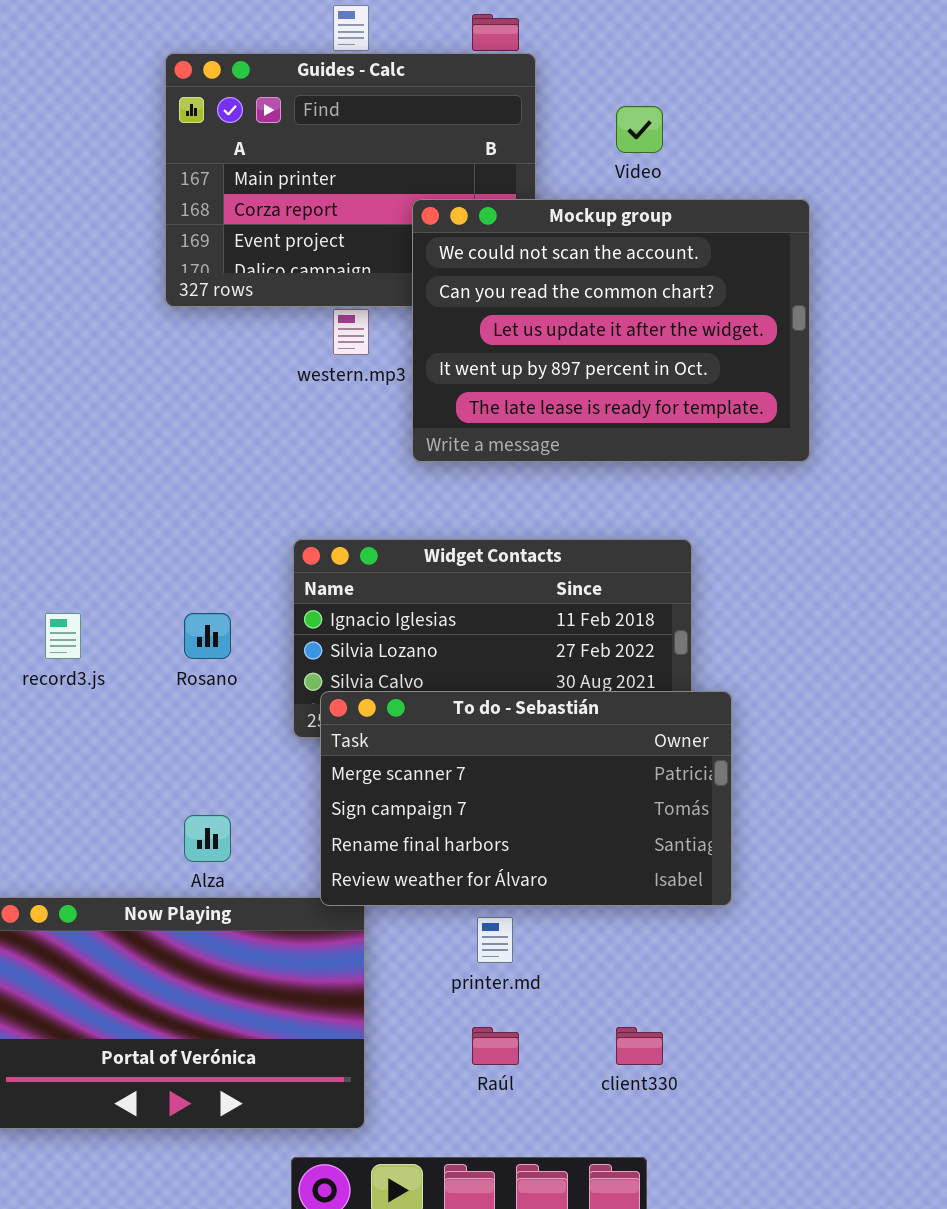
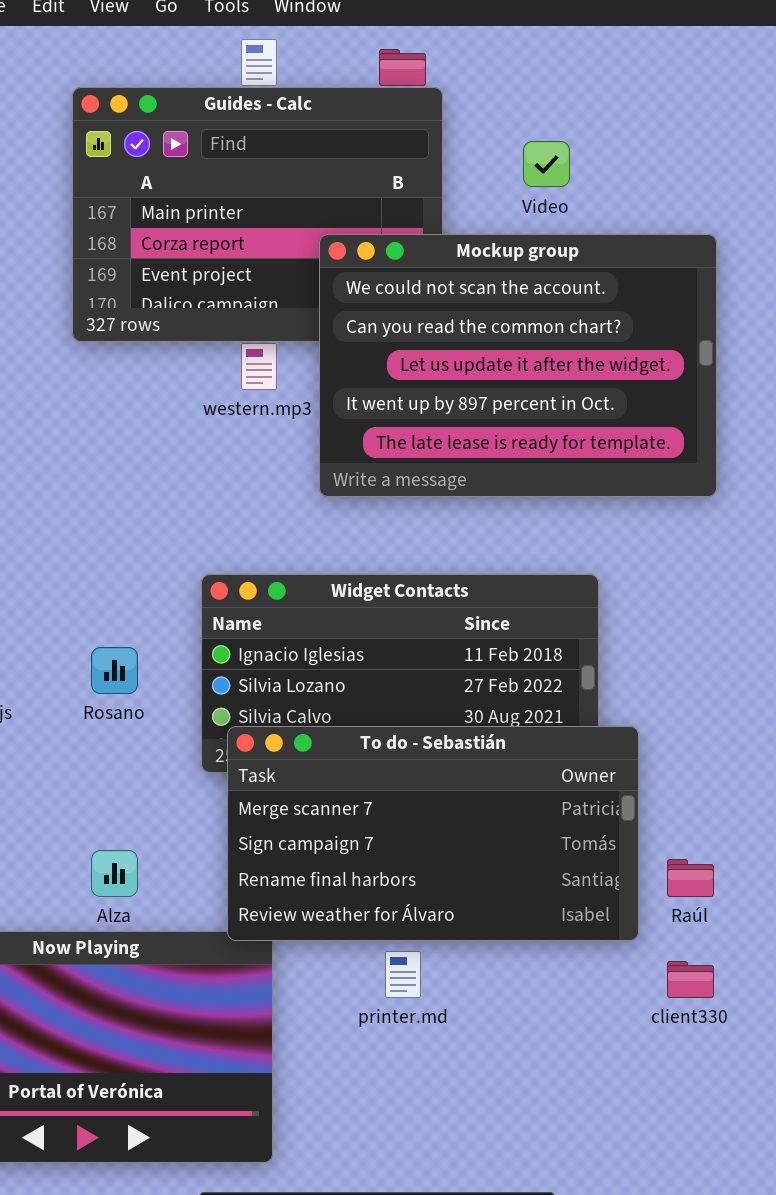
Raúl: [472,1027,519,1065] -> [667,859,714,897], moved
client330: [616,1027,663,1065] -> [667,961,714,998], moved

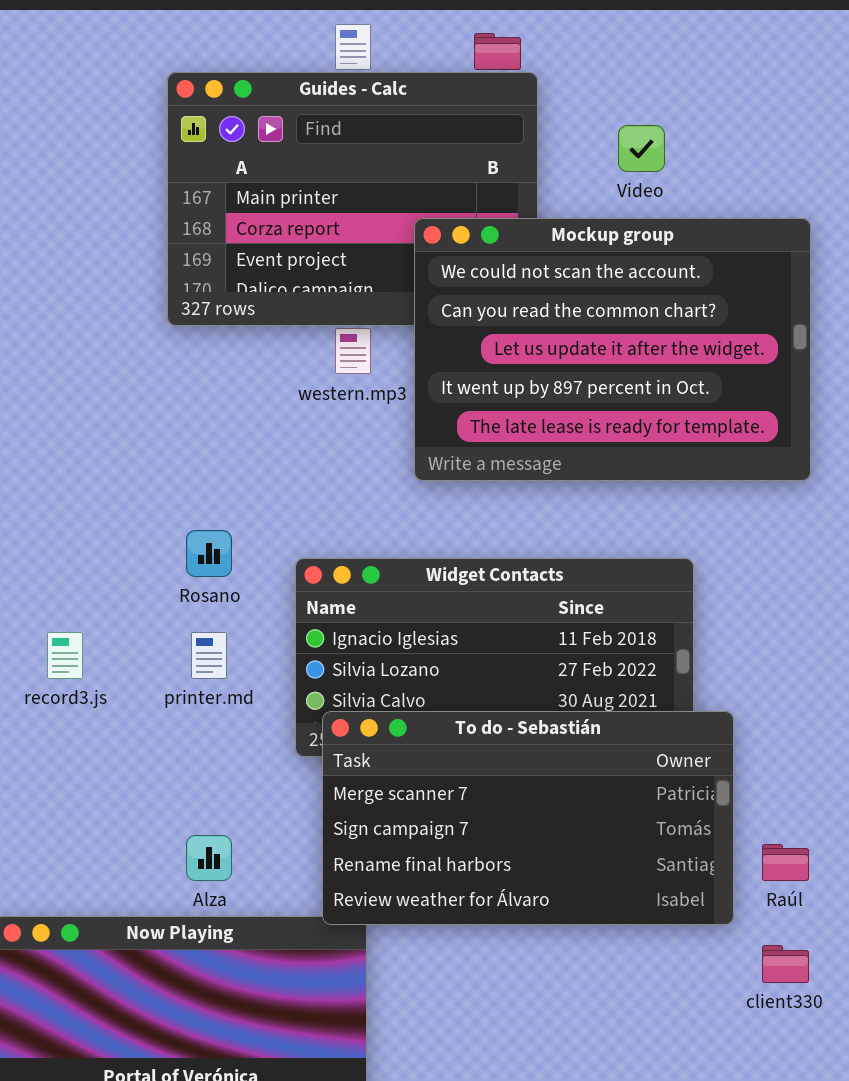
Rosano: [91,647,138,694] -> [186,530,232,577], moved
printer.md: [385,951,421,998] -> [191,632,227,679], moved

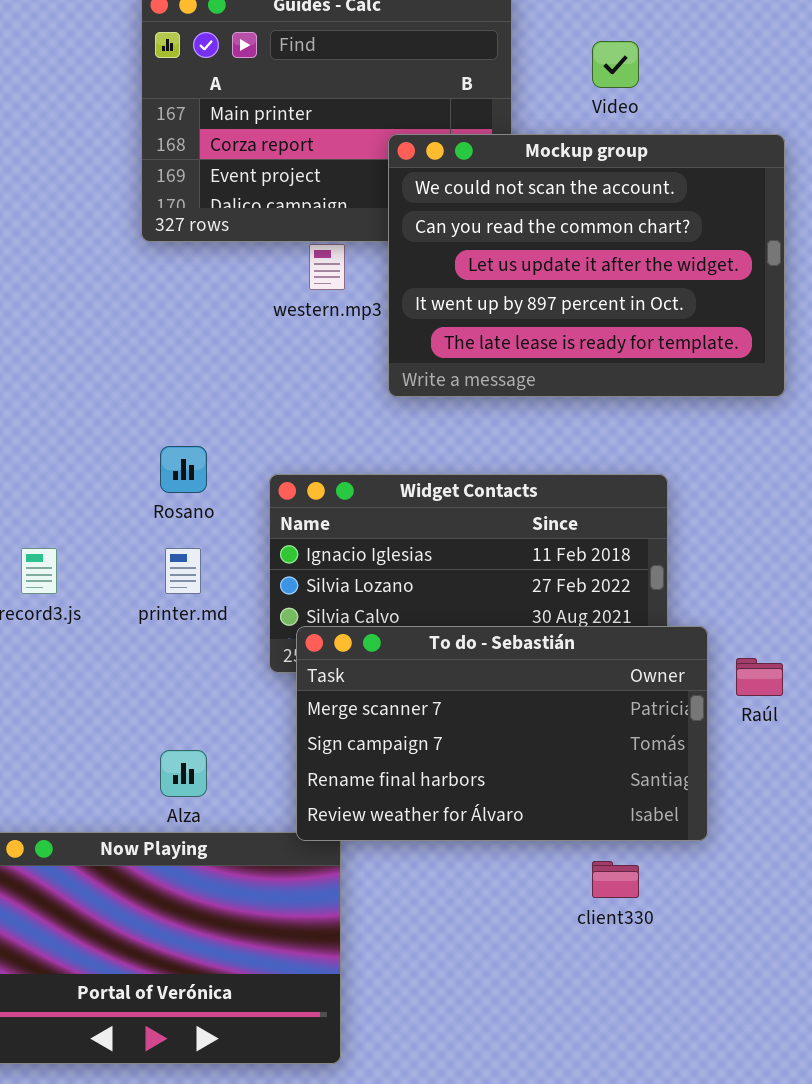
Raúl: [762,844,809,881] -> [736,658,783,696], moved
client330: [762,945,809,983] -> [592,861,639,898], moved

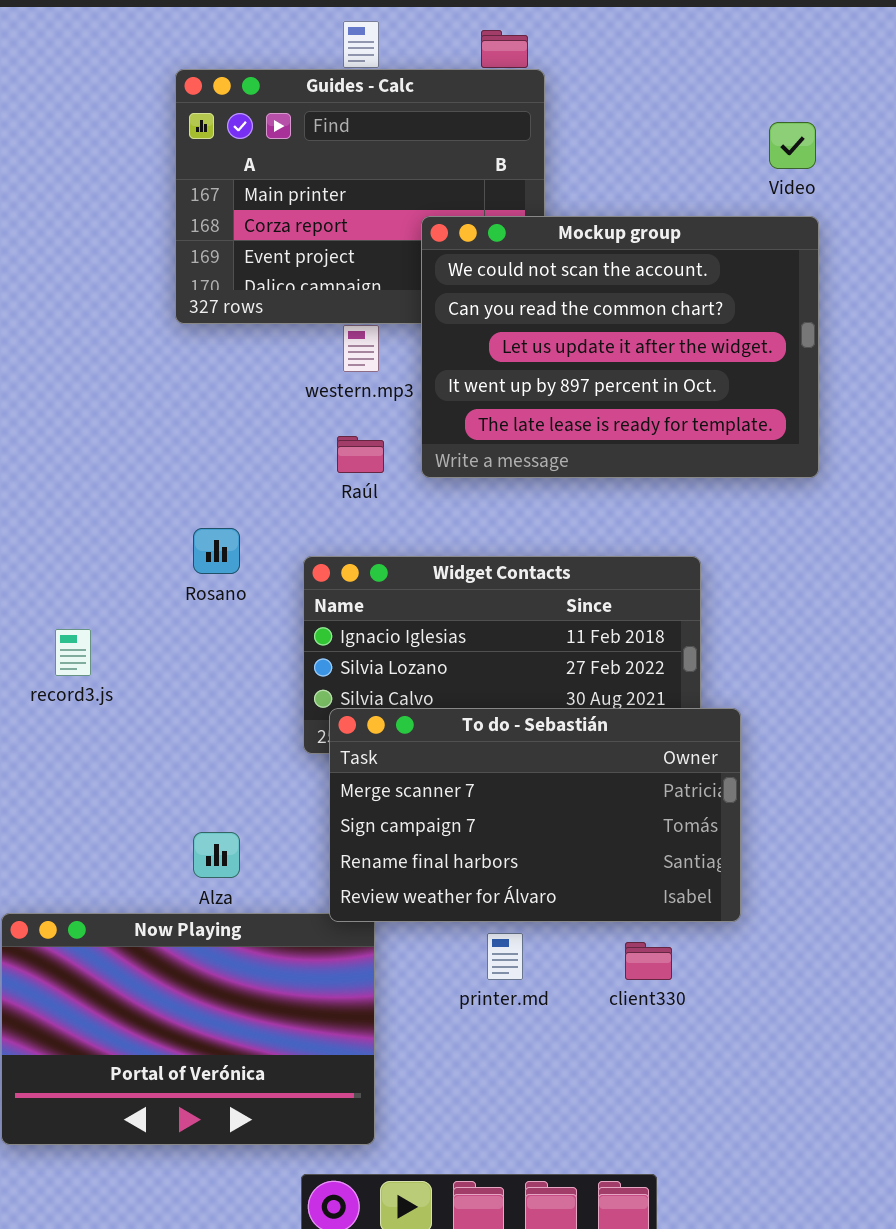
Video: [592,41,639,88] -> [769,122,816,169], moved
printer.md: [165,548,201,594] -> [487,933,523,980], moved
Raúl: [736,658,783,696] -> [337,436,384,473], moved

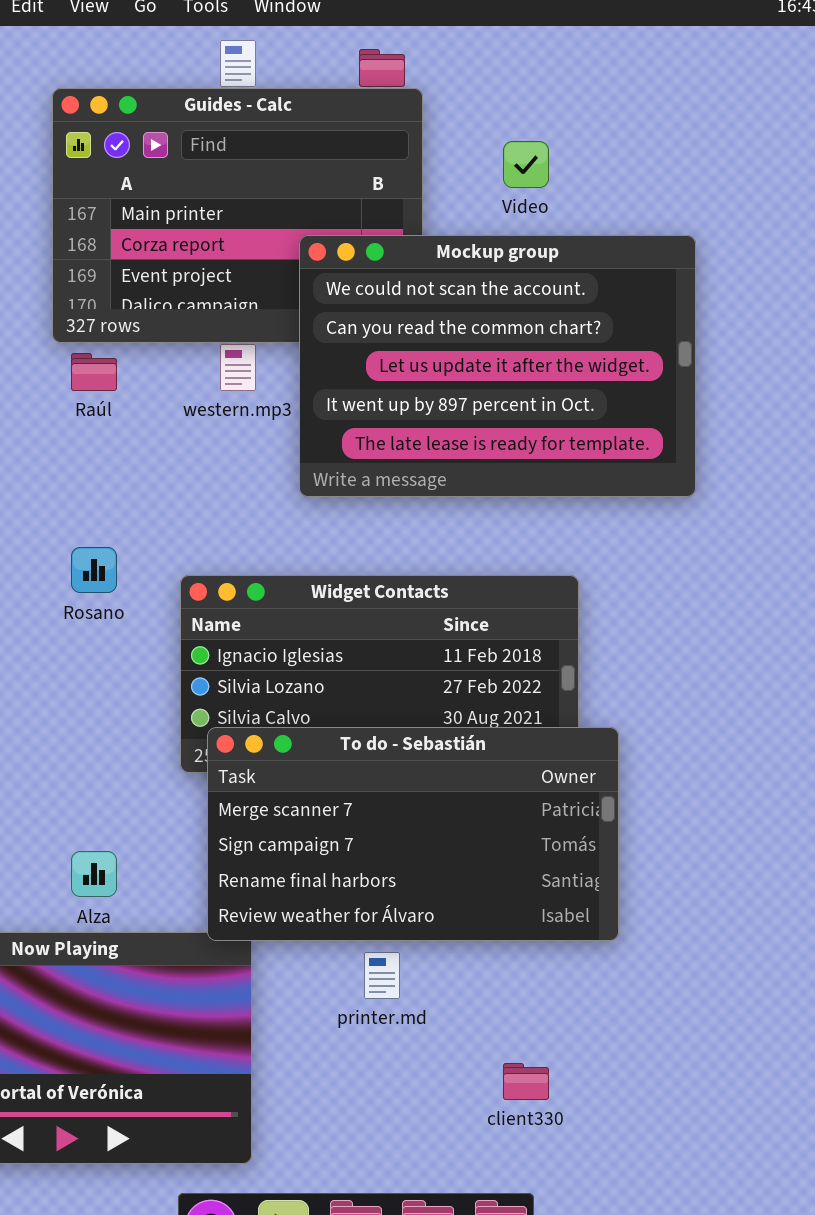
Video: [769,122,816,169] -> [503,141,549,188], moved
Raúl: [337,436,384,473] -> [71,353,117,391], moved
client330: [625,942,672,980] -> [503,1063,549,1100], moved

